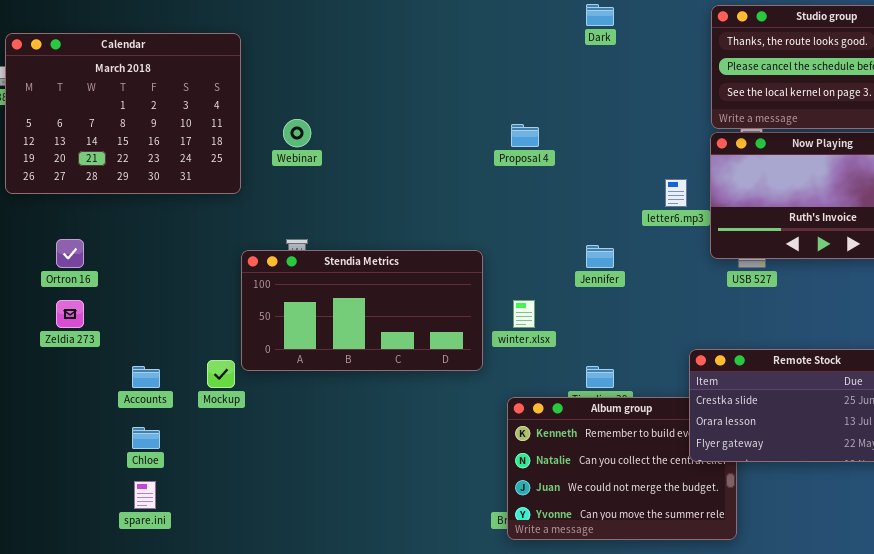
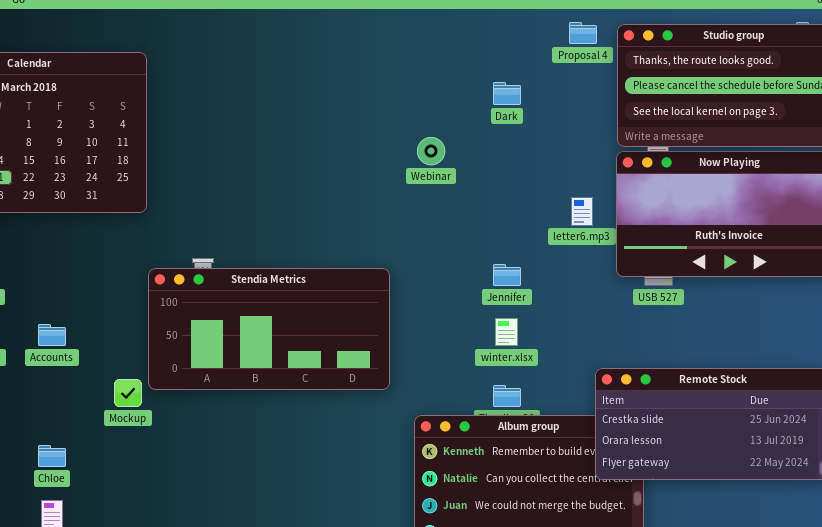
Dark: [586,4,614,26] -> [493,82,521,105], moved
Webinar: [283,119,311,147] -> [417,137,445,165], moved
Proposal 4: [511,124,539,147] -> [569,22,597,44], moved
winter.xlsx: [513,300,535,328] -> [495,318,518,346], moved
Accounts: [132,366,160,388] -> [38,324,66,346], moved

